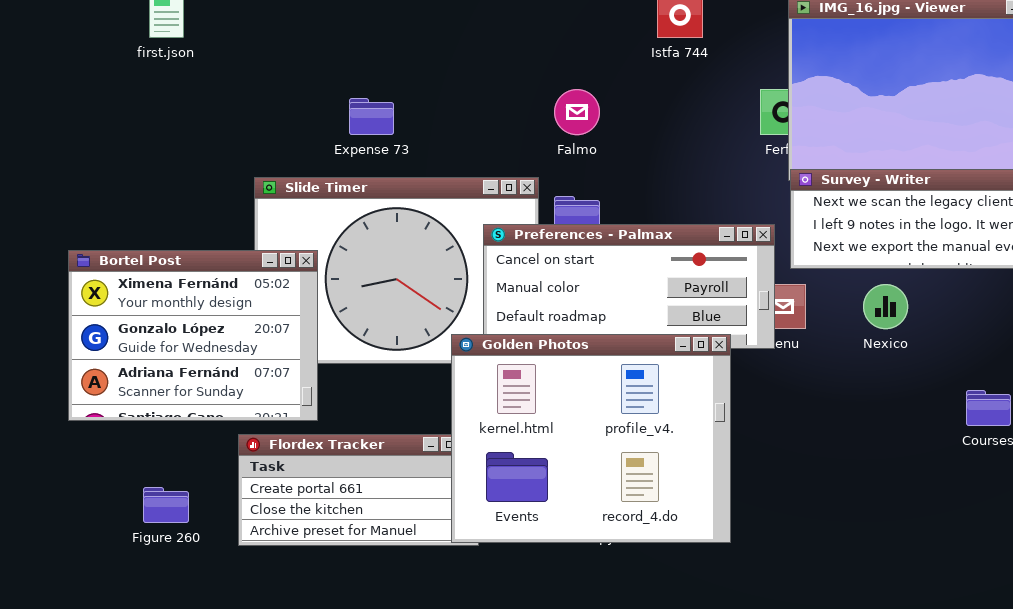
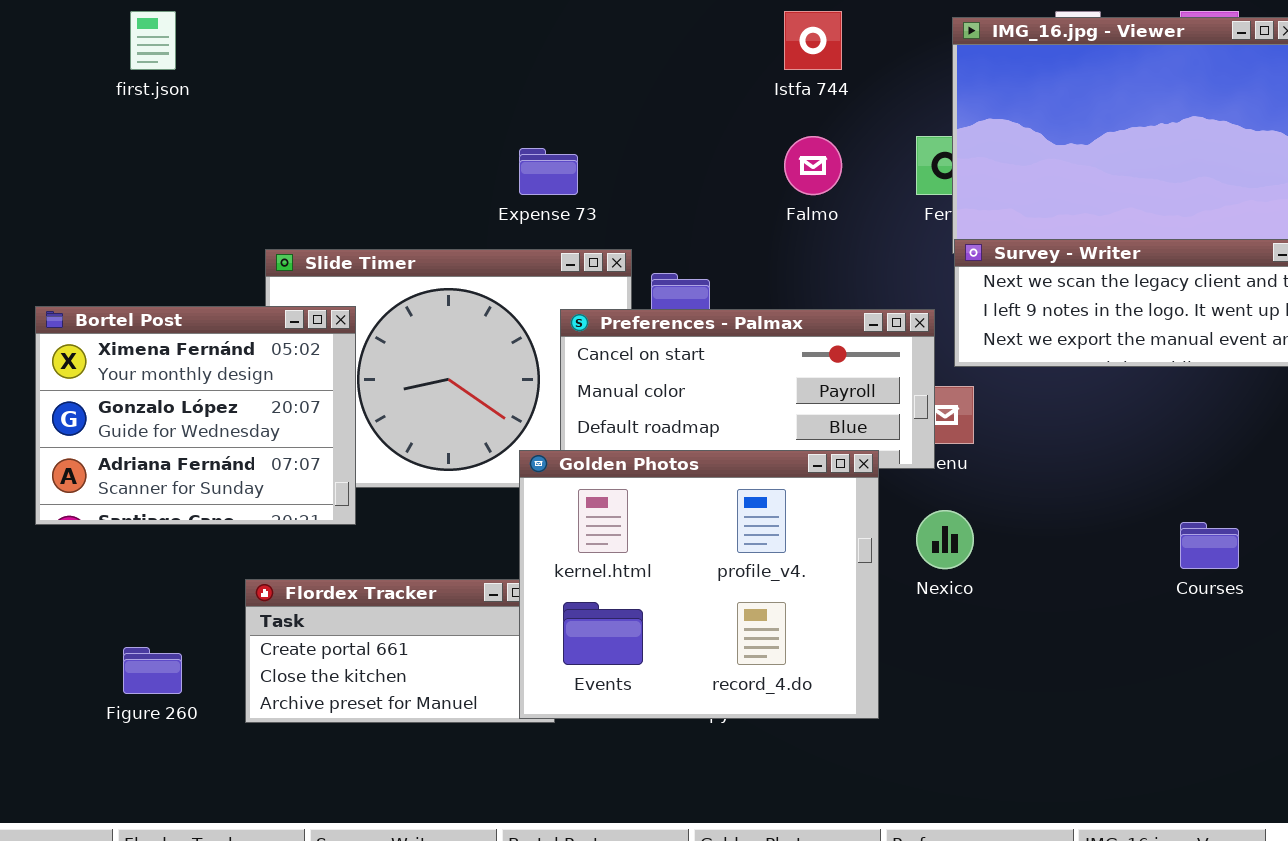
Falmo: [554,89,600,135] -> [784,136,842,195], moved
Expense 73: [349,98,394,135] -> [519,148,578,195], moved
Bortel Post: [68,250,318,421] -> [35,306,356,525], moved
Nexico: [863,284,908,329] -> [916,510,974,569], moved

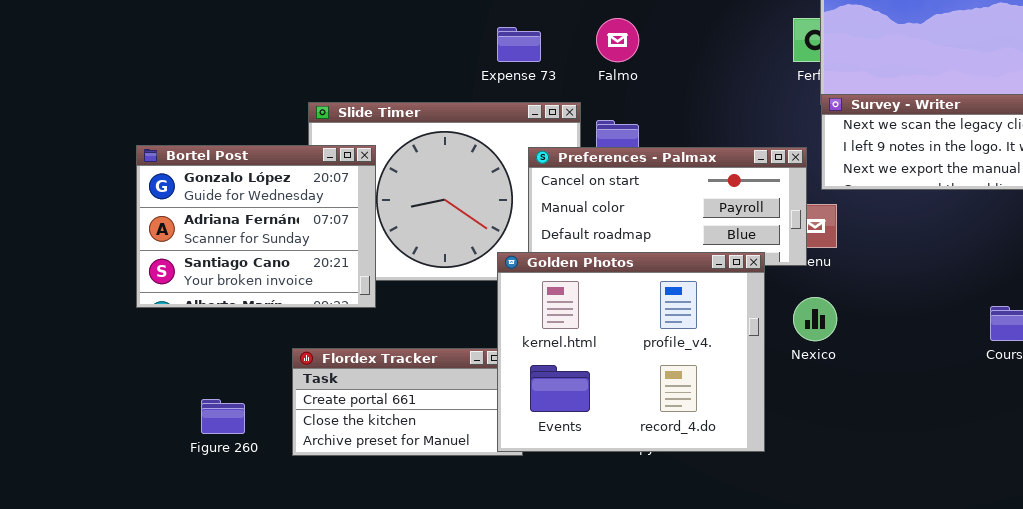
Falmo: [784,136,842,195] -> [596,18,639,62], moved
Bortel Post: [35,306,356,525] -> [136,145,376,308], scrolled down 1 row

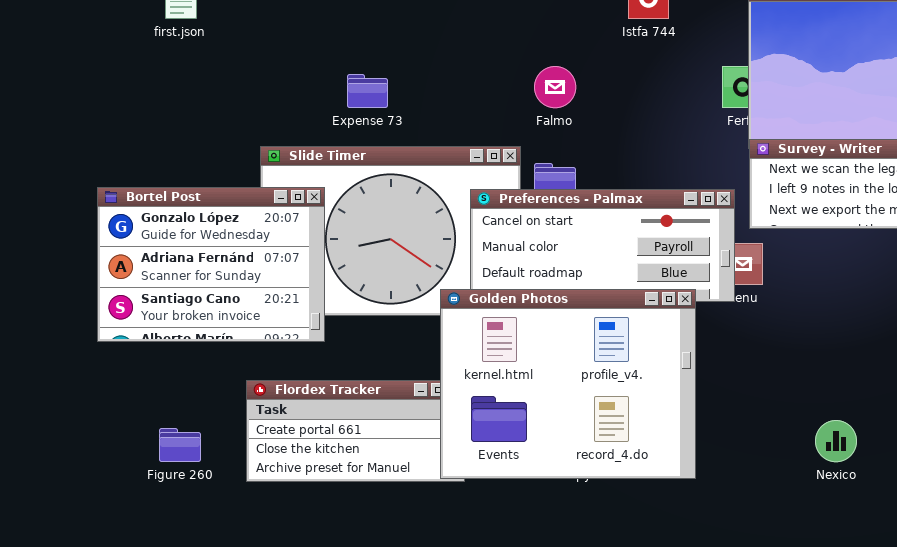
Expense 73: [497,27,541,62] -> [347,74,388,108], moved
Nexico: [793,297,837,341] -> [815,420,857,462], moved

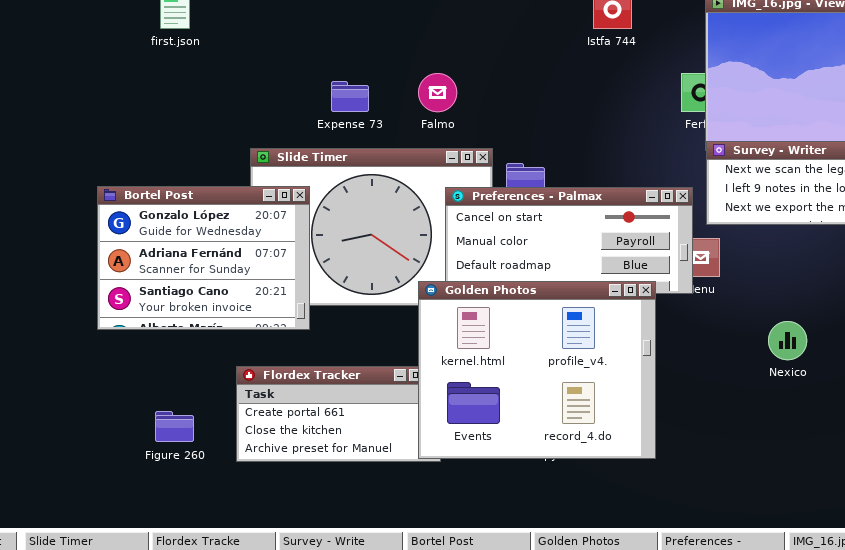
Falmo: [534,66,576,108] -> [418,73,457,112], moved
Nexico: [815,420,857,462] -> [768,321,807,360], moved

